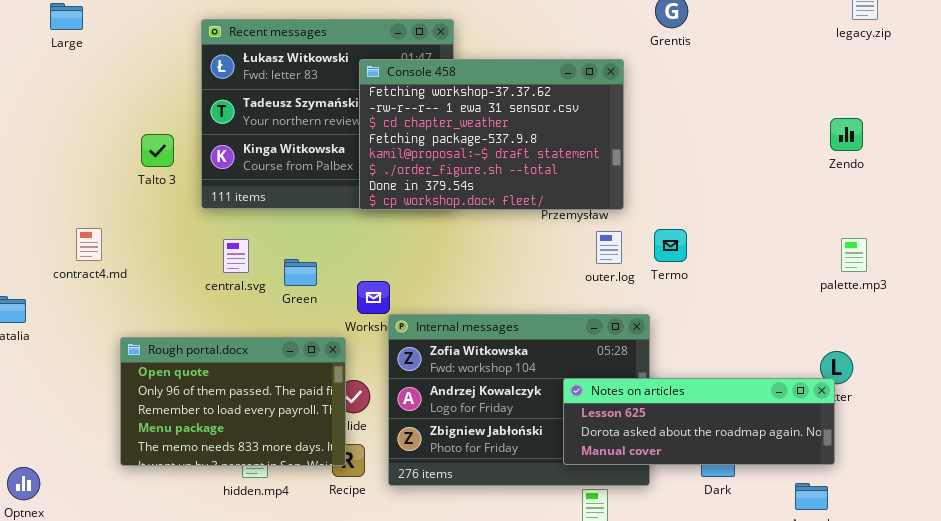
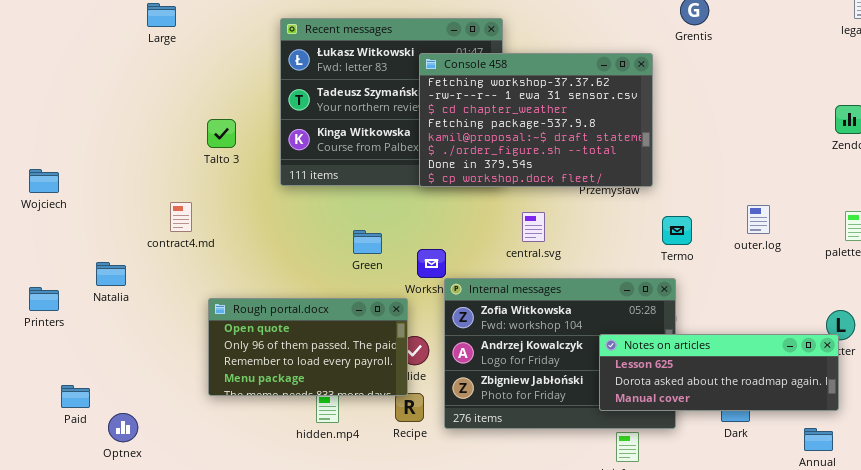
Talto 3: [141,134,174,167] -> [207,119,236,148], moved
Termo: [654,229,687,262] -> [662,216,692,245], moved
outer.log: [596,231,622,264] -> [747,205,770,234], moved
central.svg: [223,239,249,273] -> [522,212,545,242], moved
Rough portal.docx: [120,337,346,466] -> [208,298,408,396], resized

